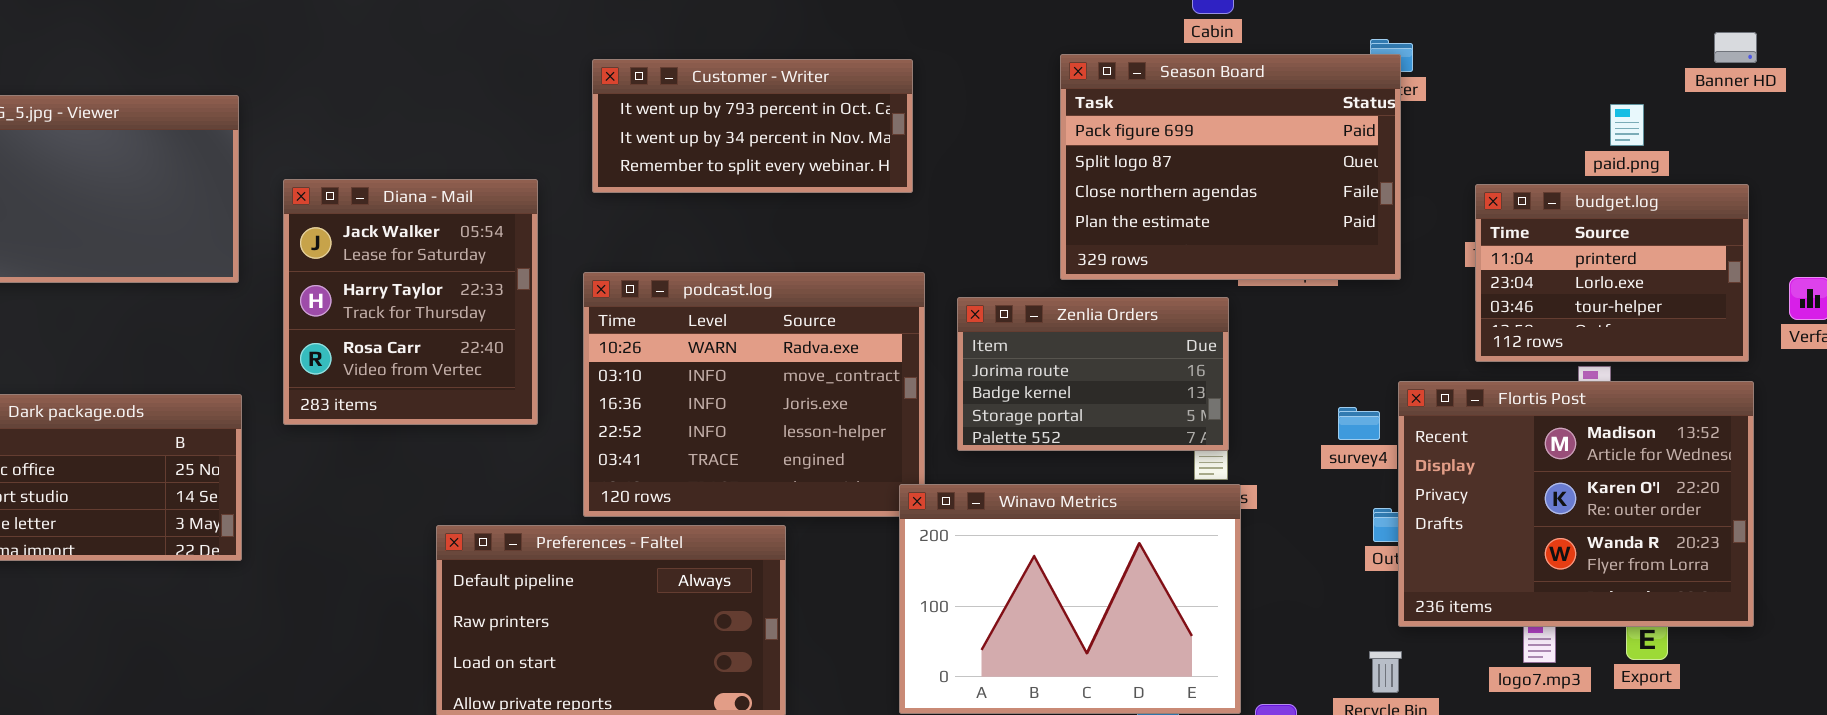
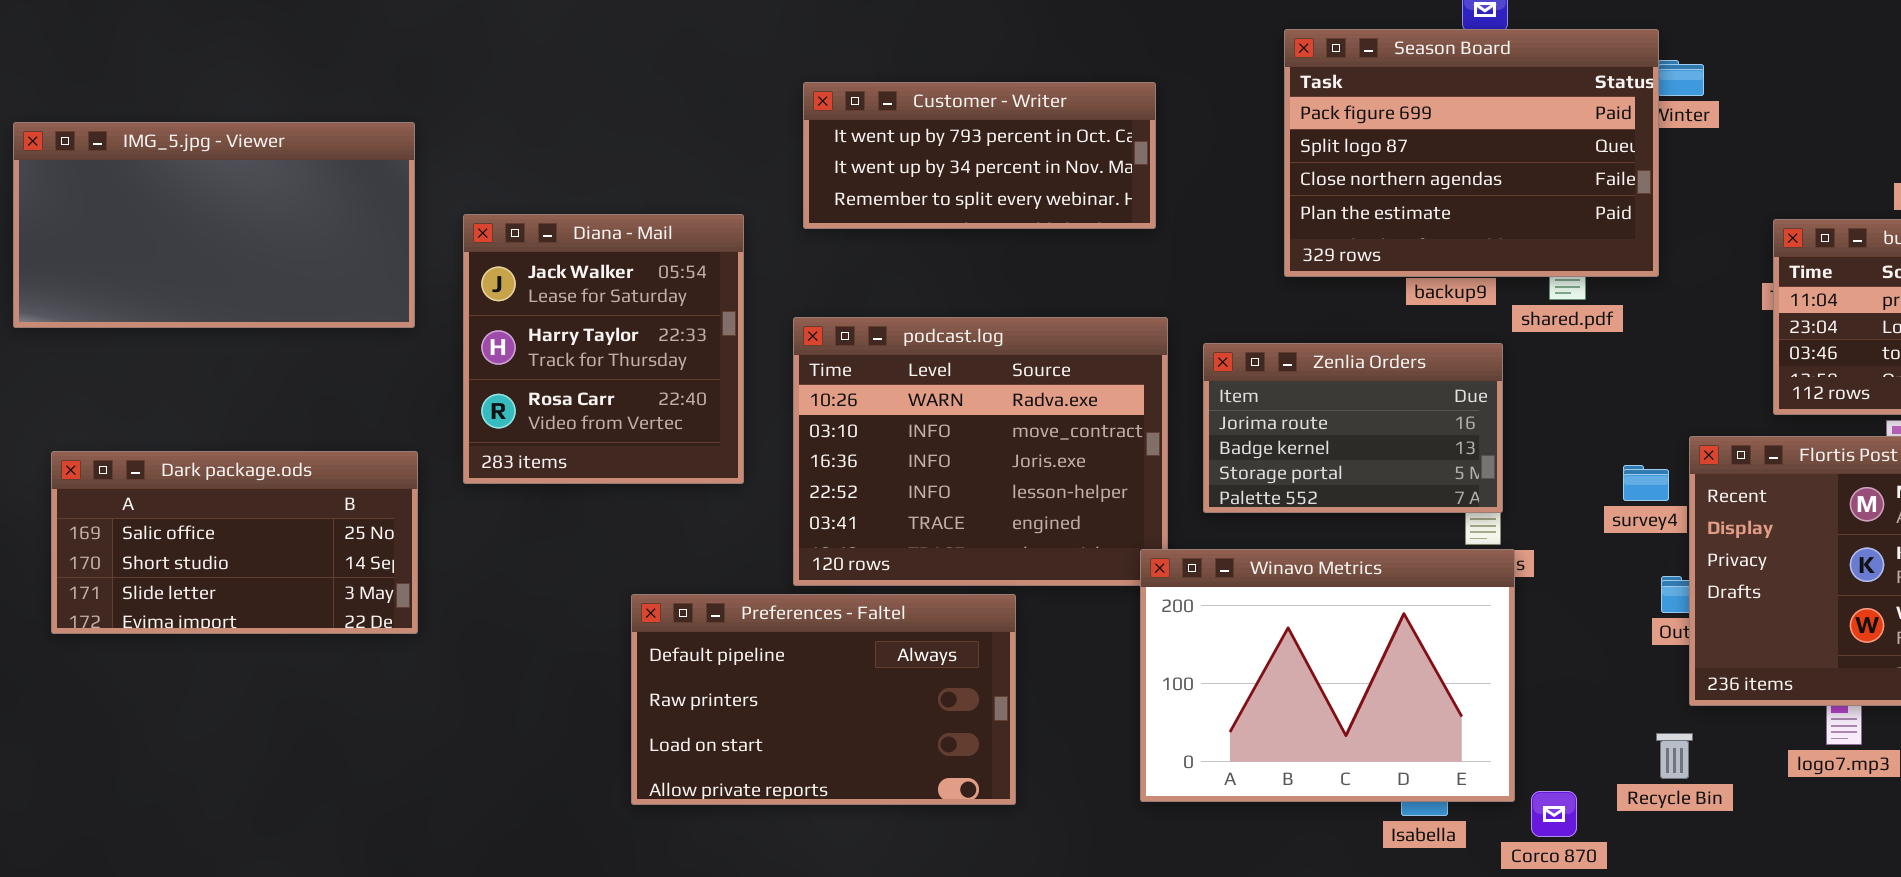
Season Board: [1060,54,1401,280] -> [1284,29,1659,277], moved

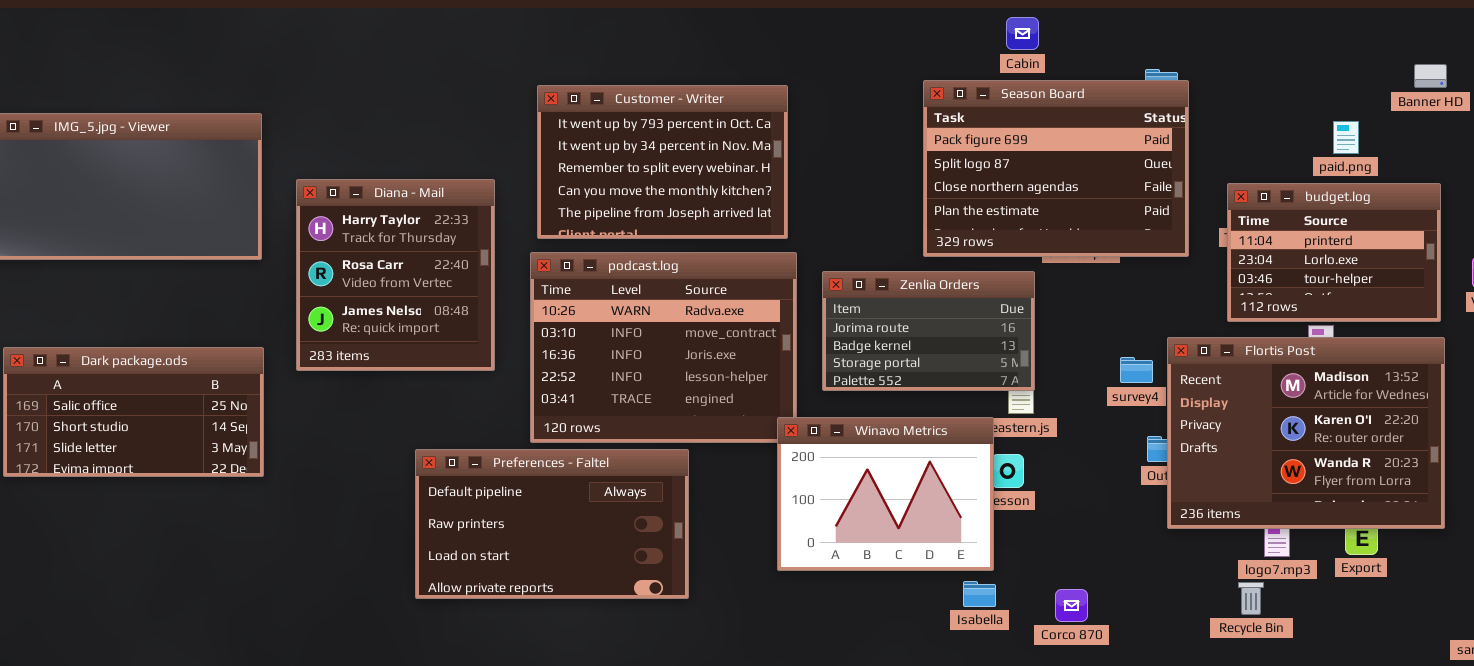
Season Board: [1284,29,1659,277] -> [923,80,1189,257], moved
Customer - Writer: [803,82,1156,229] -> [537,85,788,239], resized
Diana - Mail: [463,214,744,484] -> [296,179,495,371], scrolled down 1 row
Winavo Metrics: [1140,549,1515,802] -> [777,417,994,571], resized
Recycle Bin: [1656,733,1693,779] -> [1238,582,1264,615], moved

